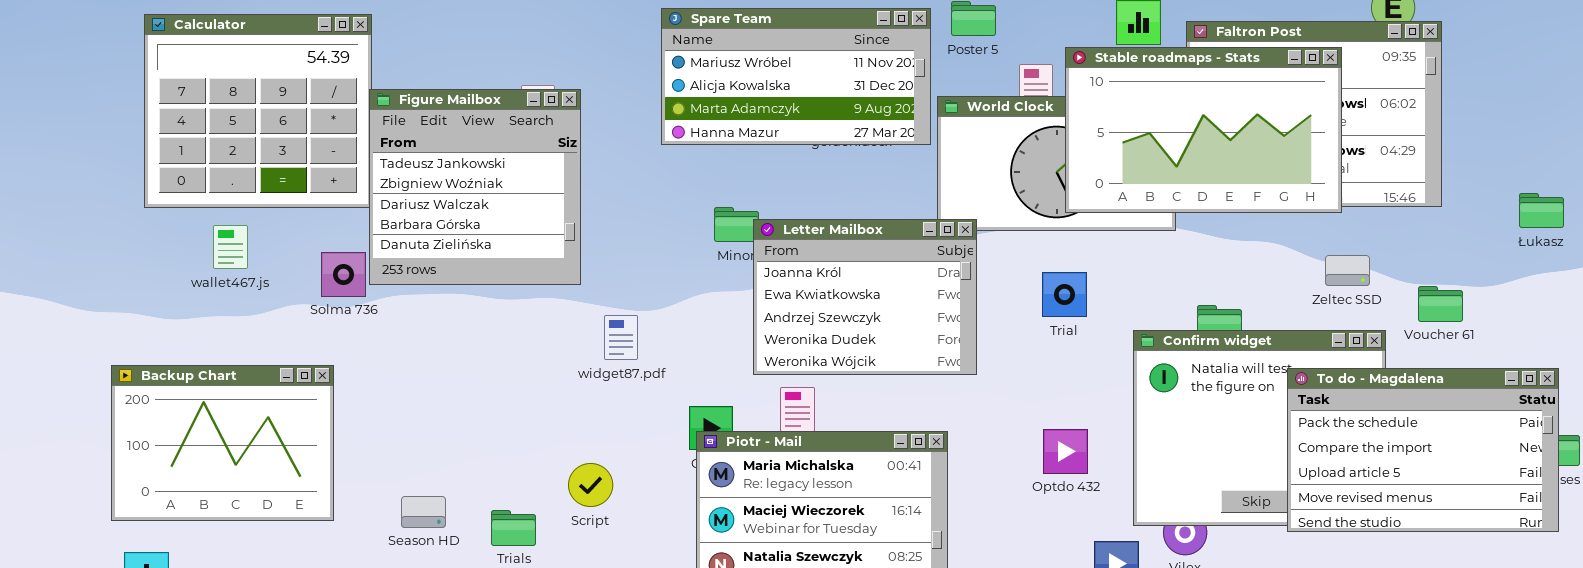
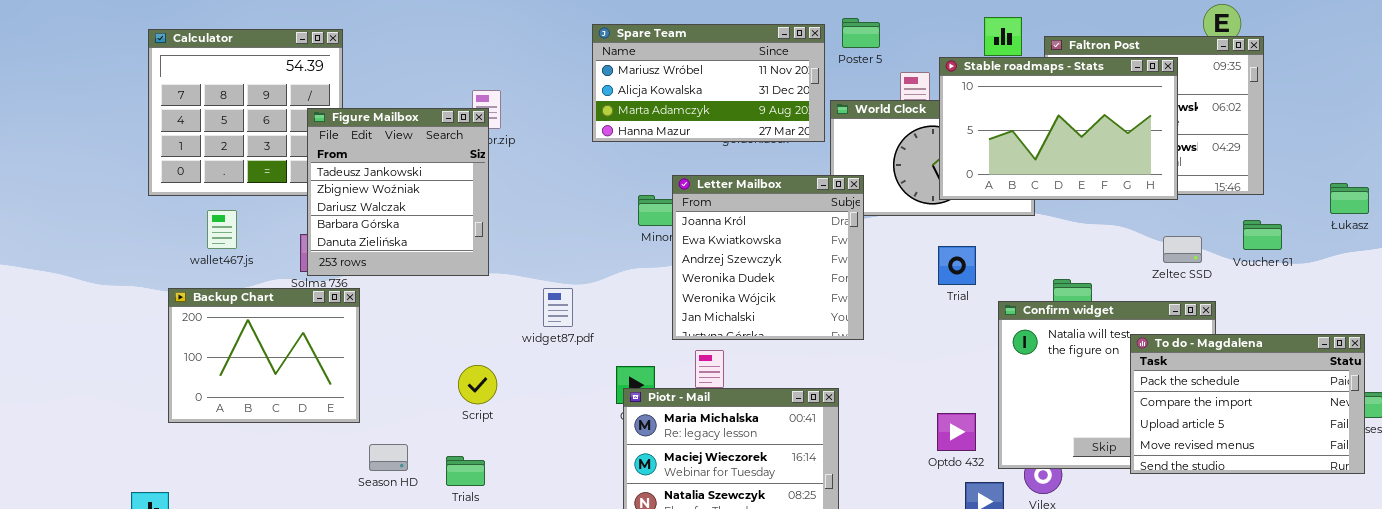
Figure Mailbox: [369,89,581,285] -> [307,108,489,276], moved
Letter Mailbox: [753,219,977,375] -> [672,175,864,340], resized
Trial: [1042,272,1087,317] -> [938,246,976,285], moved
Voucher 61: [1418,286,1463,322] -> [1243,220,1282,250], moved
Backup Chart: [111,365,334,521] -> [168,288,360,423], moved
Optdo 432: [1043,429,1088,474] -> [937,413,976,451], moved
Script: [568,463,613,507] -> [458,365,497,404], moved

